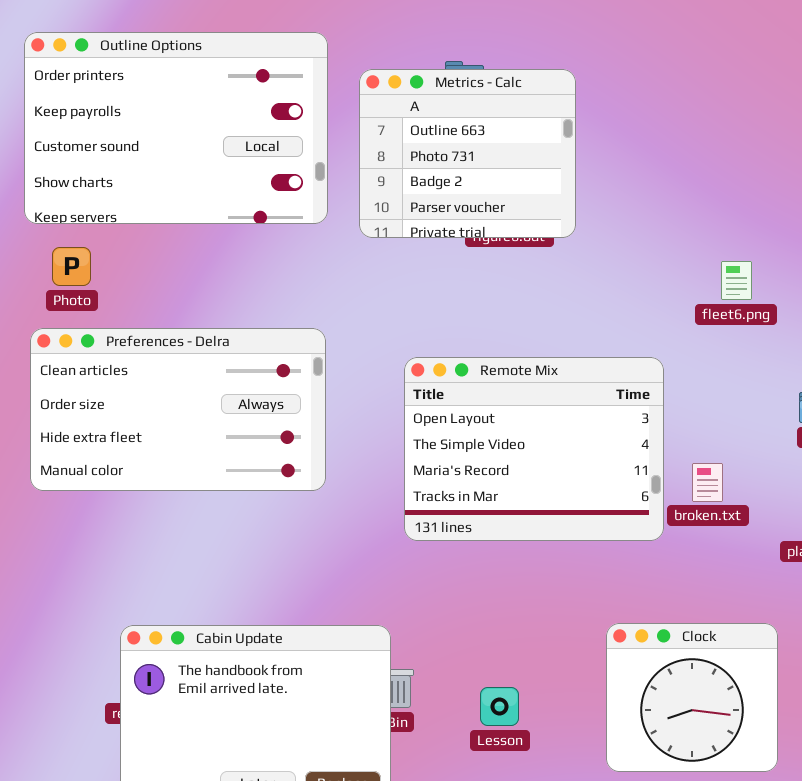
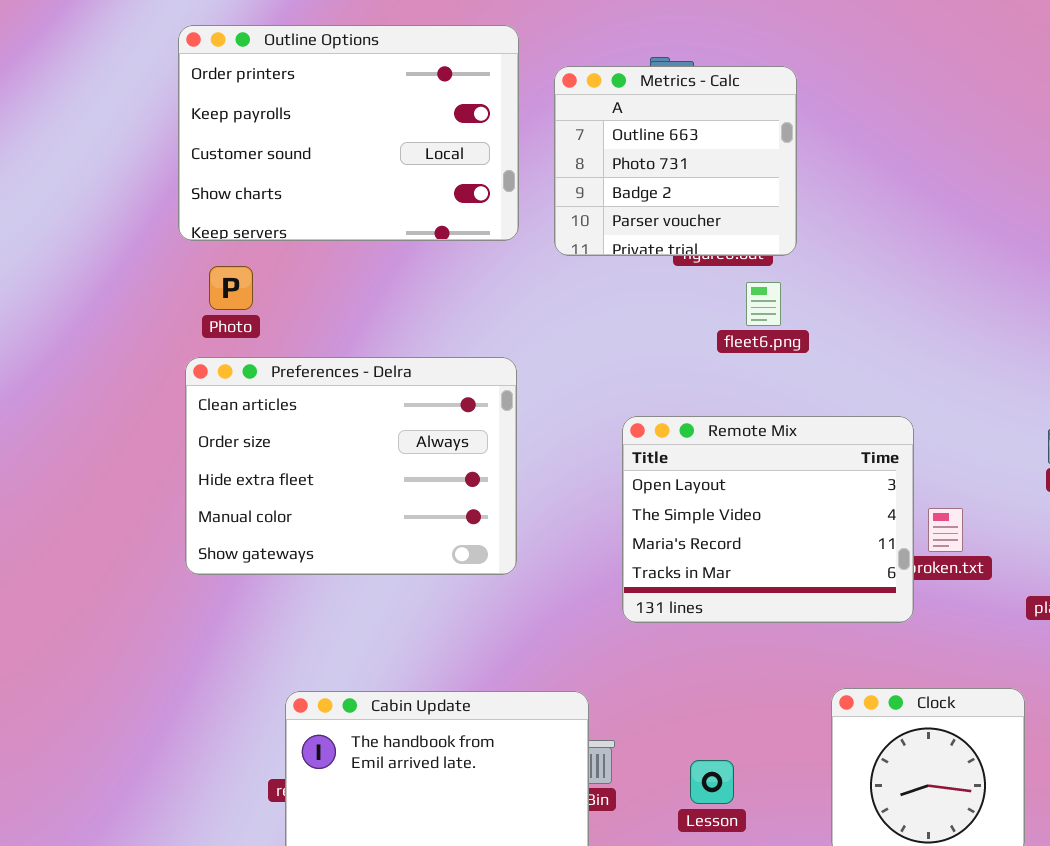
fleet6.png: [721,261,752,300] -> [746,282,781,326], moved
Preferences - Delra: [30,328,326,491] -> [185,357,517,575], resized
Remote Mix: [404,357,664,541] -> [622,416,914,623], moved

